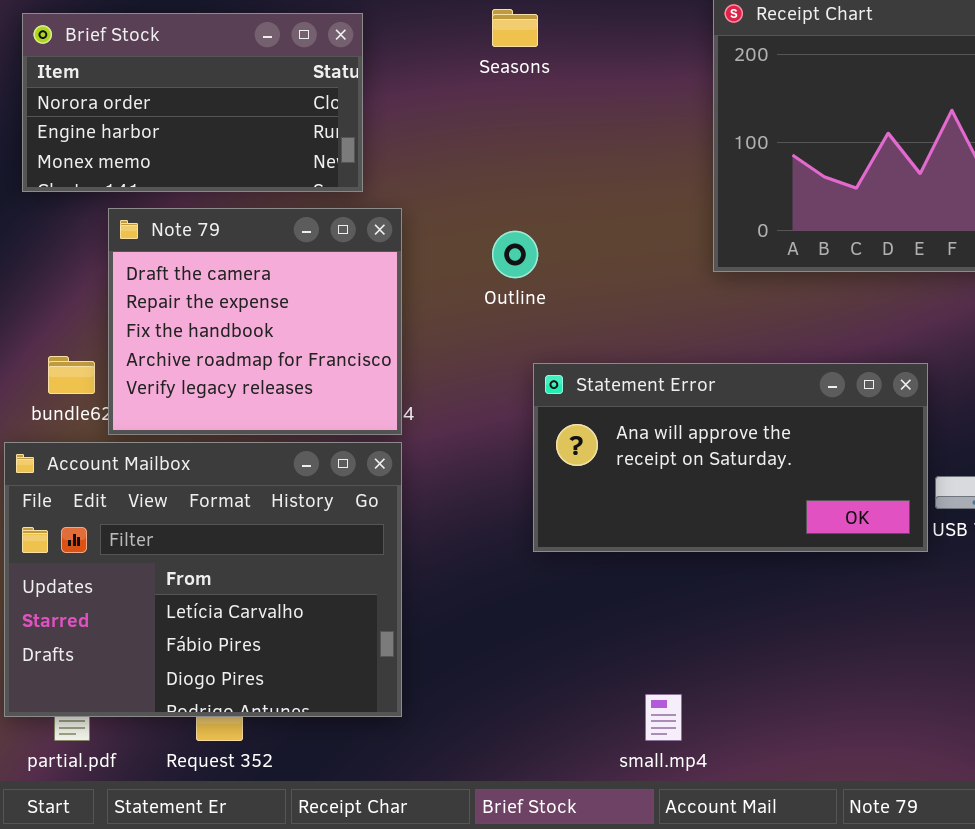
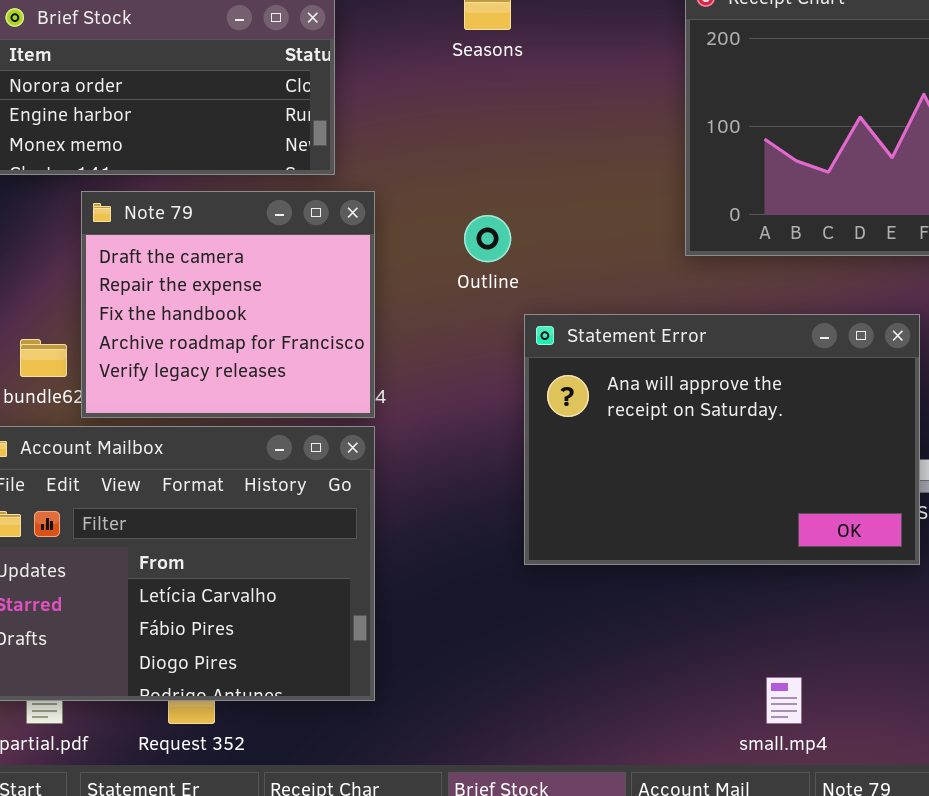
Statement Error: [533,363,928,552] -> [524,314,920,565], moved, resized
small.mp4: [645,694,682,741] -> [766,677,802,724], moved

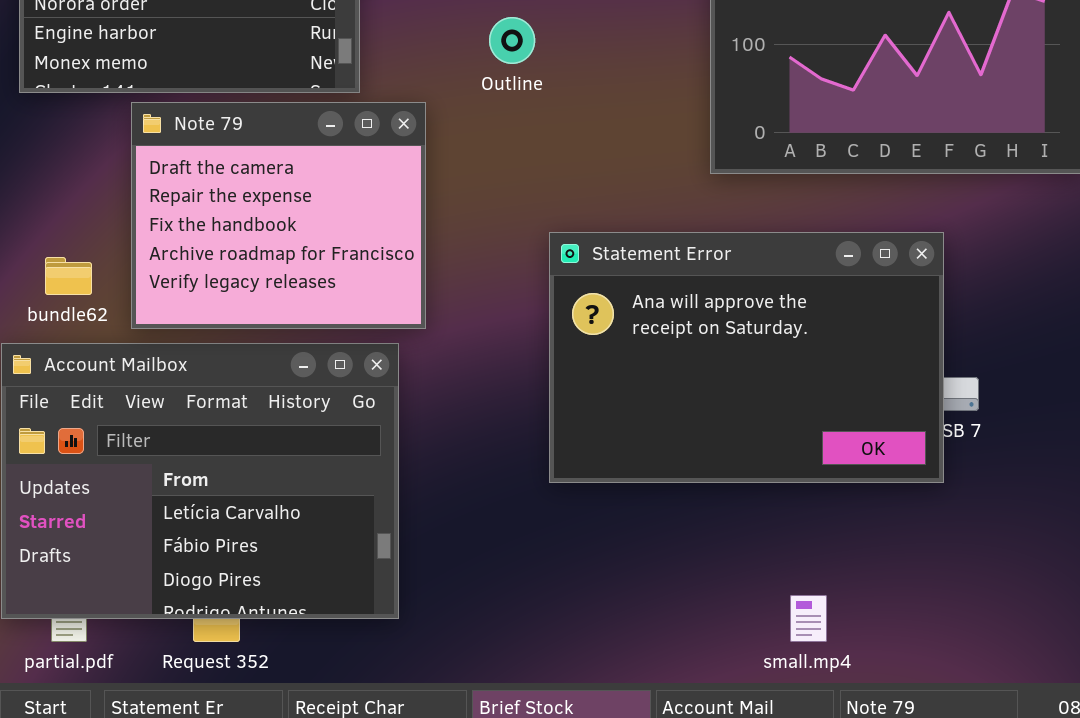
Note 79: [81,191,375,418] -> [131,102,426,329], moved
Outline: [464,215,511,262] -> [489,17,535,64], moved

